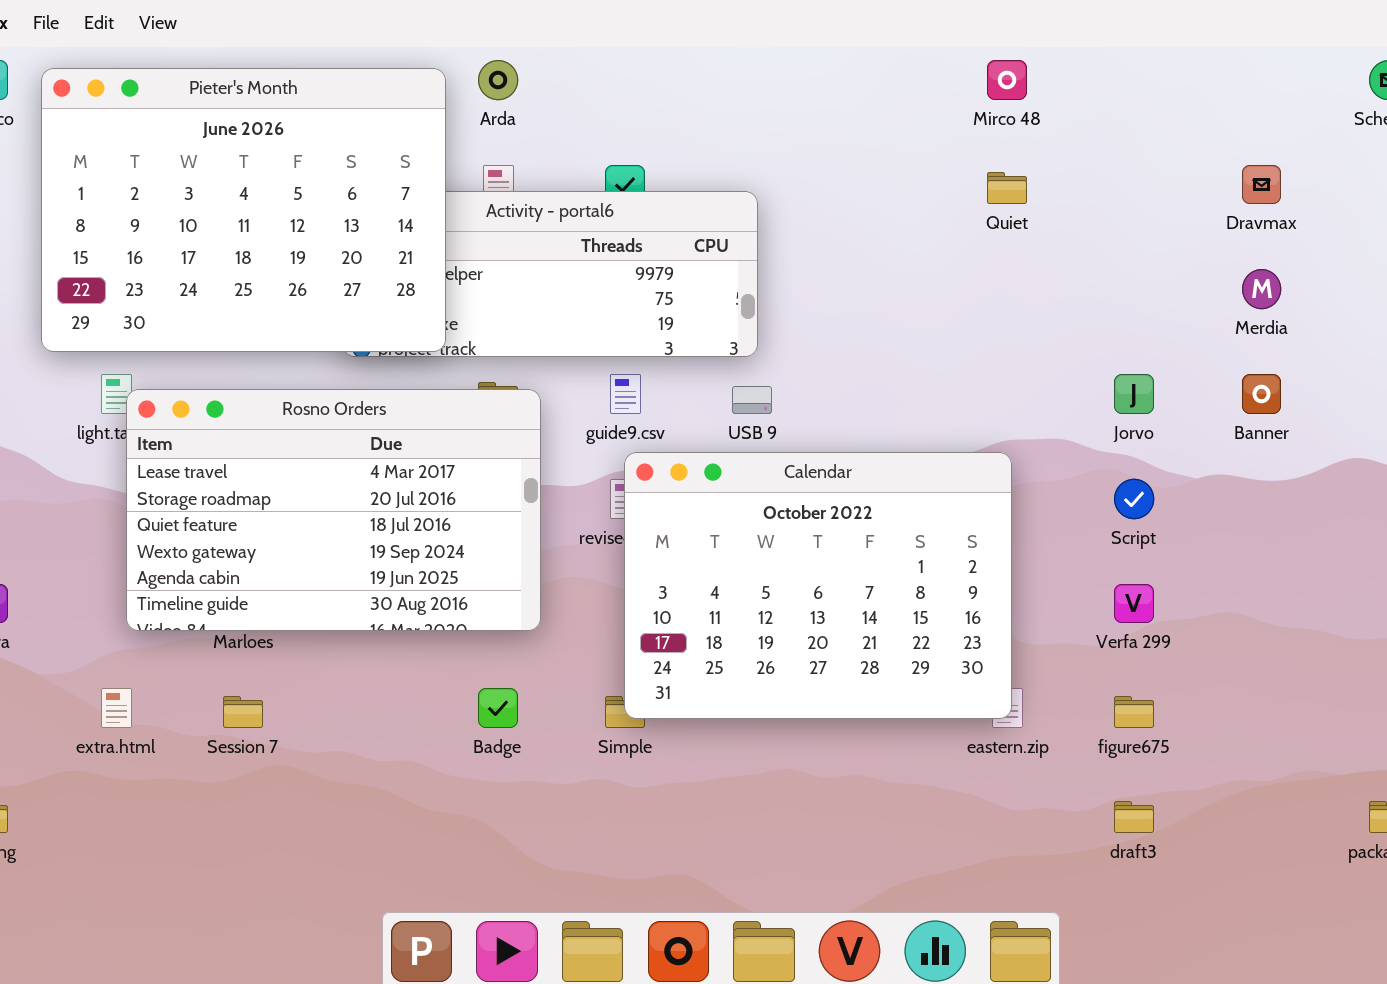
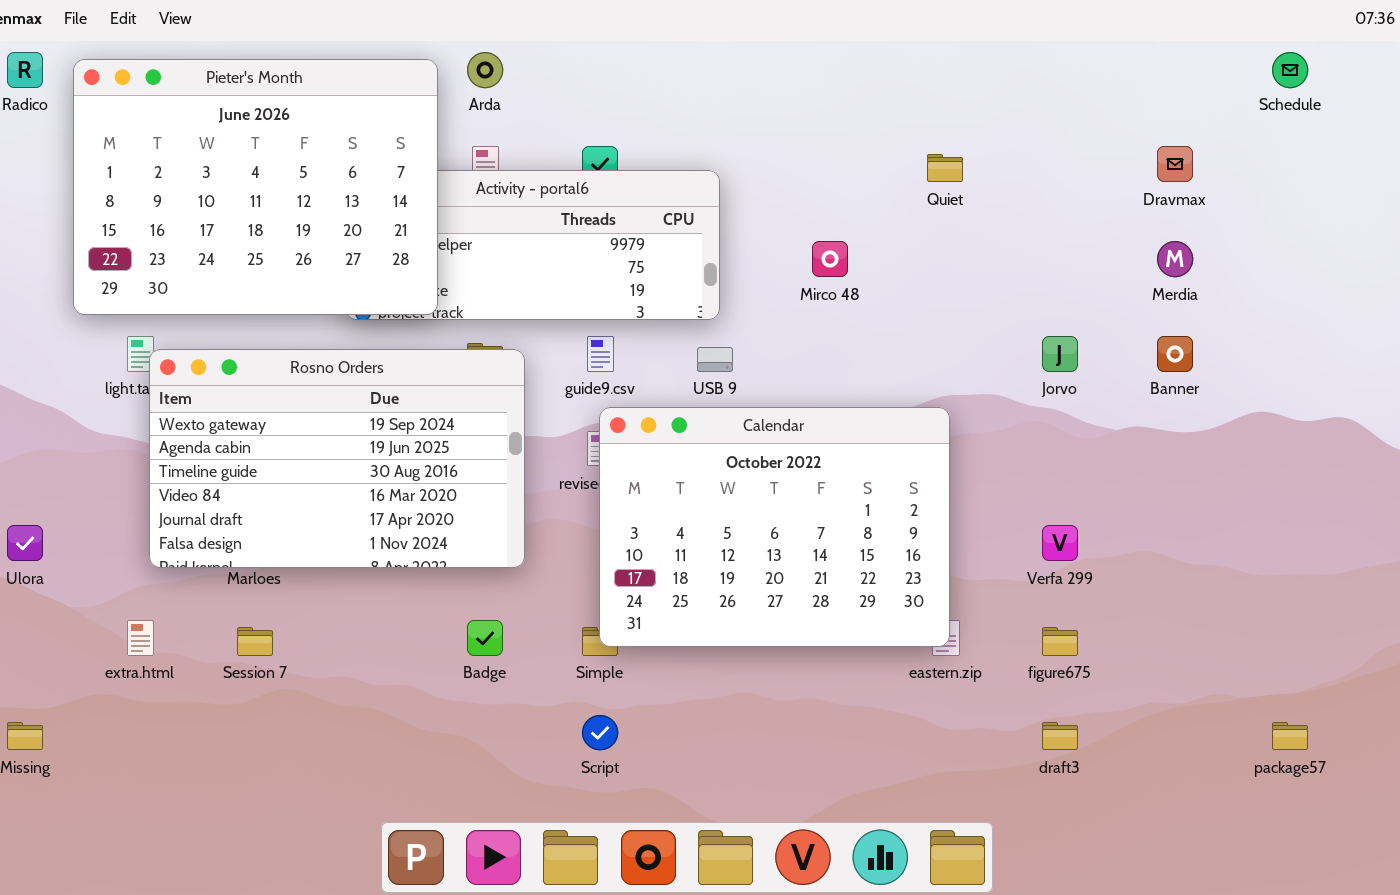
Mirco 48: [987,60,1027,100] -> [812,241,848,277], moved
Rosno Orders: [126,389,541,631] -> [149,349,525,568], scrolled down 3 rows
Script: [1114,479,1154,519] -> [582,715,618,750], moved

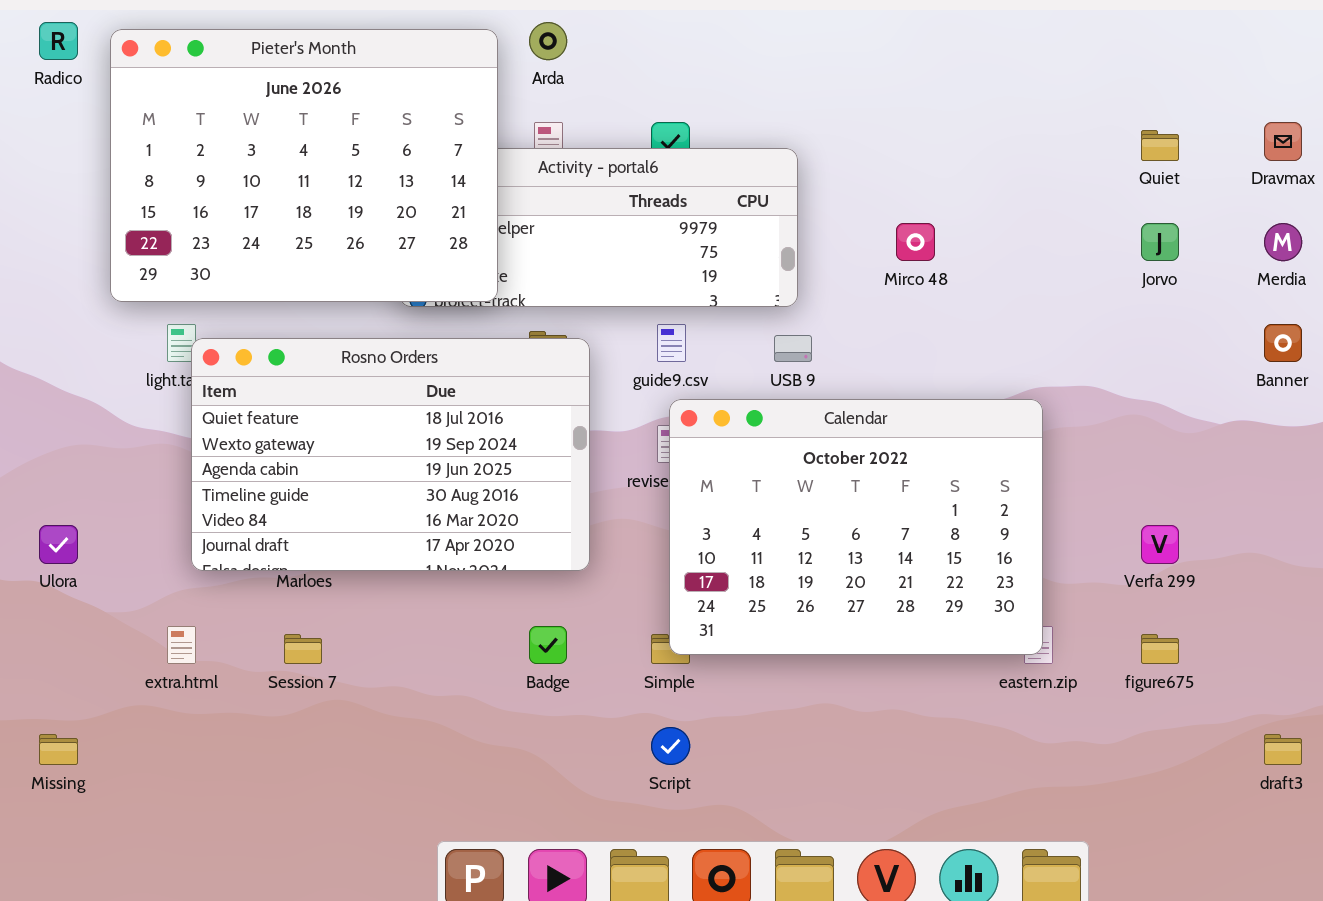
Quiet: [927,154,963,182] -> [1141,130,1179,161], moved
Jorvo: [1042,336,1078,372] -> [1141,223,1179,261], moved
Rosno Orders: [149,349,525,568] -> [191,338,590,571], scrolled up 1 row
draft3: [1042,722,1078,750] -> [1264,734,1302,765], moved

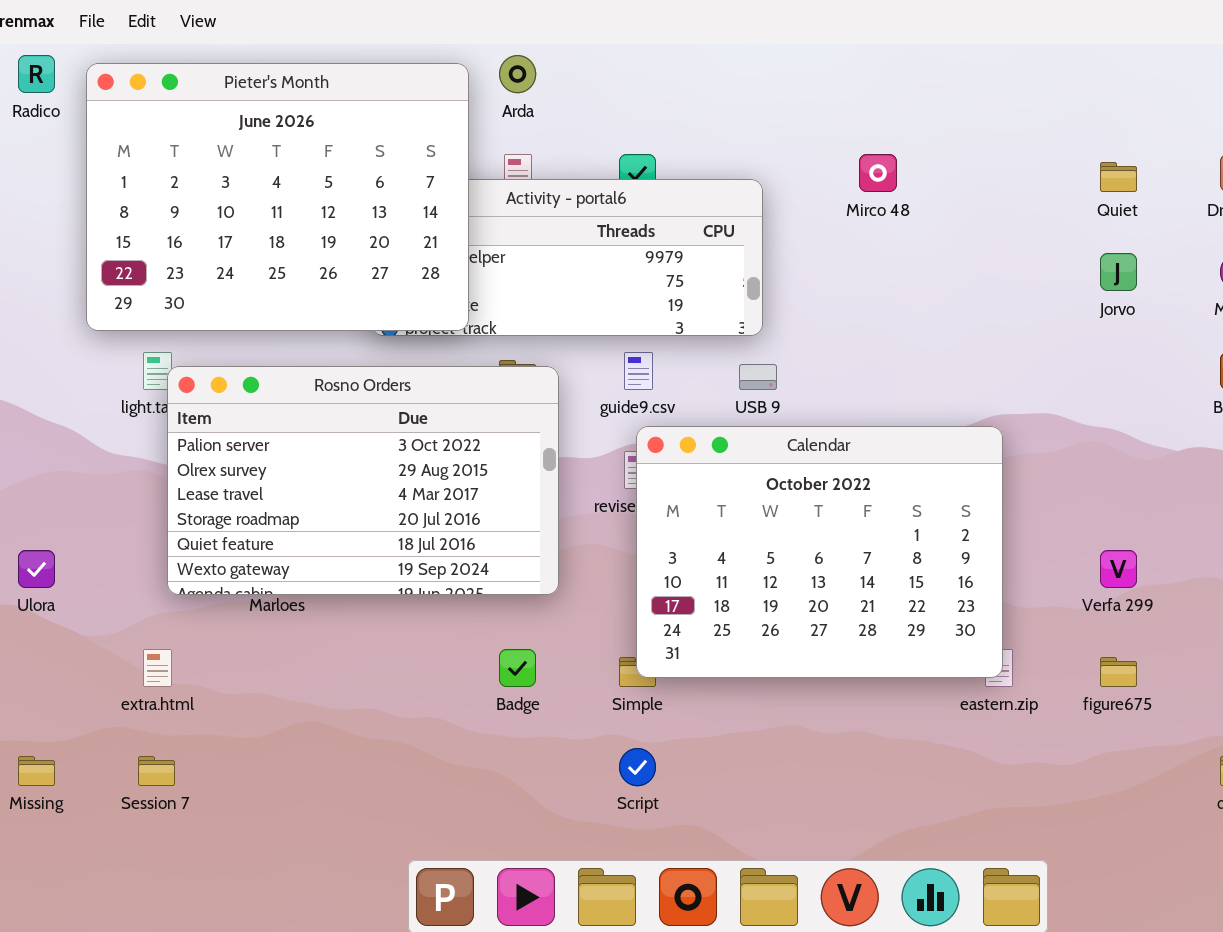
Mirco 48: [896,223,935,261] -> [859,154,897,192], moved
Rosno Orders: [191,338,590,571] -> [167,366,559,595], scrolled up 4 rows
Session 7: [284,634,322,664] -> [138,756,175,786], moved

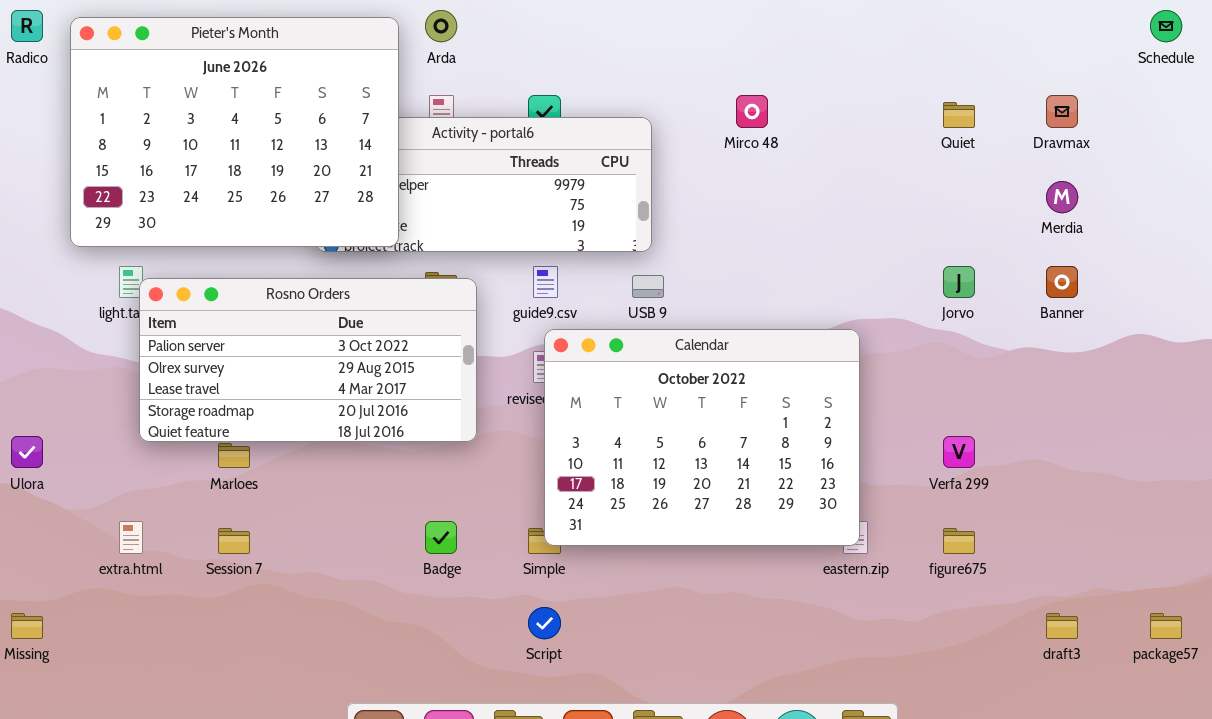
Jorvo: [1100,253,1137,291] -> [943,266,975,298], moved
Rosno Orders: [167,366,559,595] -> [139,278,477,442], resized
Session 7: [138,756,175,786] -> [218,528,250,554], moved

